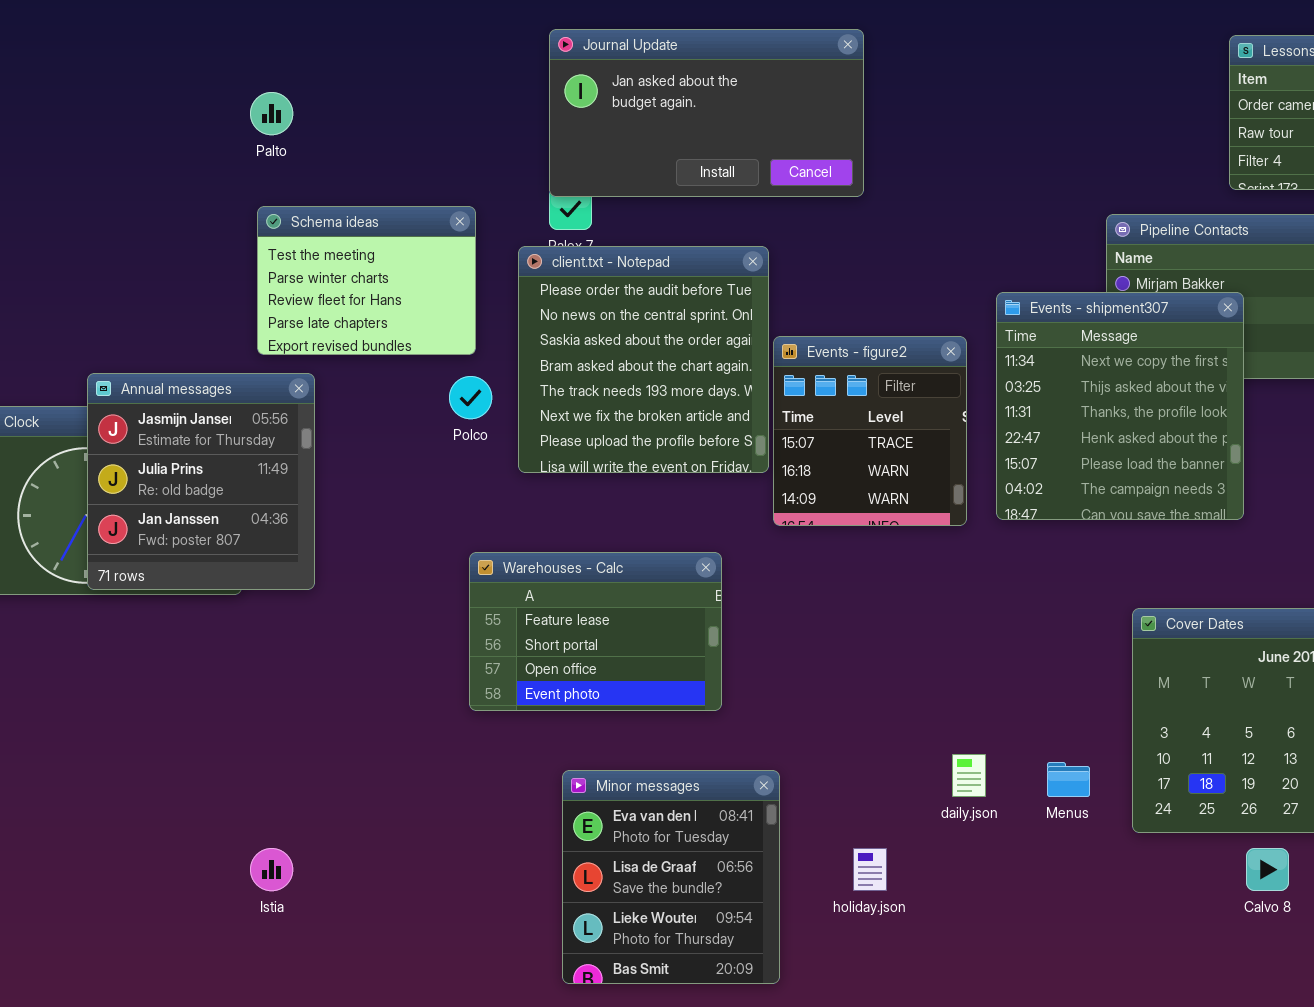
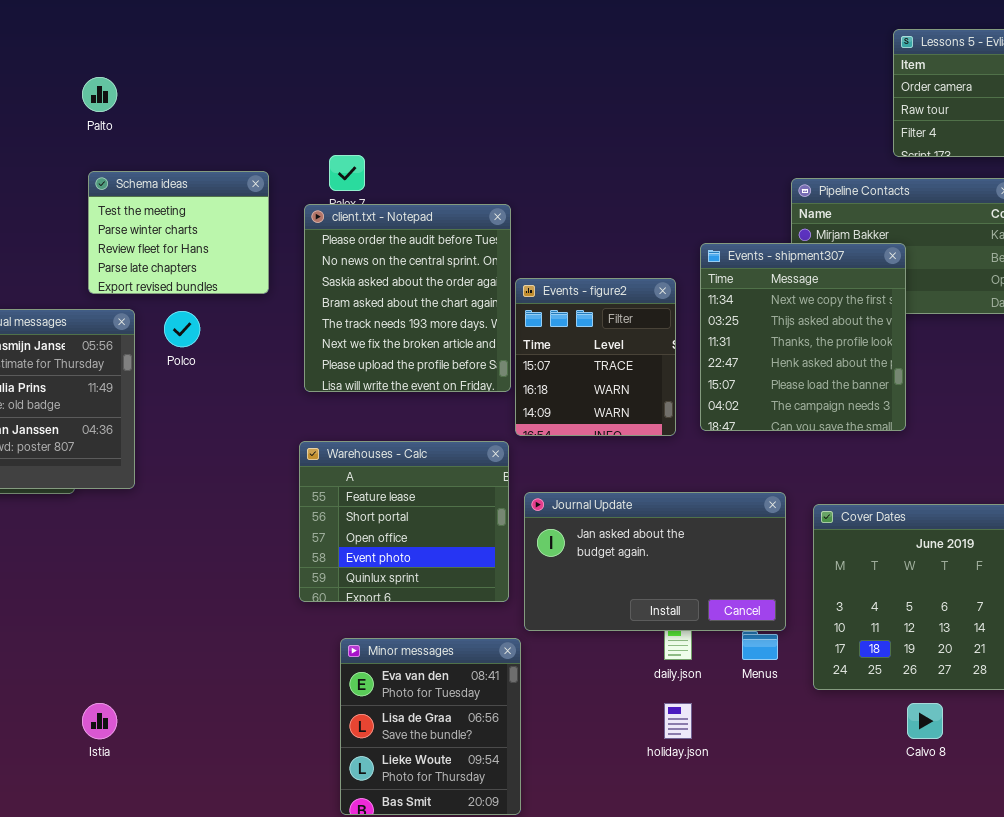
Journal Update: [549,29,864,197] -> [524,492,786,631], moved
Polco: [449,376,492,419] -> [164,311,200,347], moved
Warehouses - Calc: [469,552,722,711] -> [299,441,509,602], moved, resized
holiday.json: [853,848,887,891] -> [664,703,692,739], moved

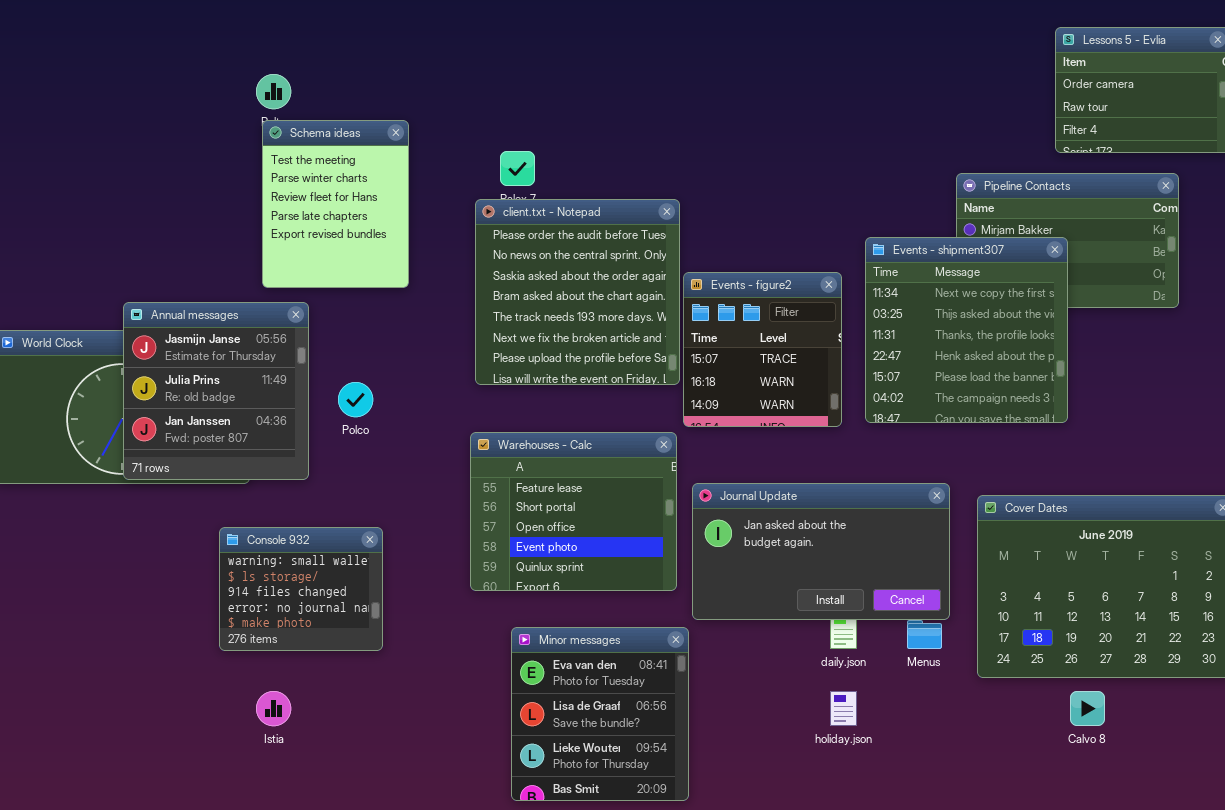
Schema ideas: [88,171,269,294] -> [262,120,409,288], resized
Polco: [164,311,200,347] -> [338,382,373,417], moved
Console 932: none -> [219,527,383,651], opened

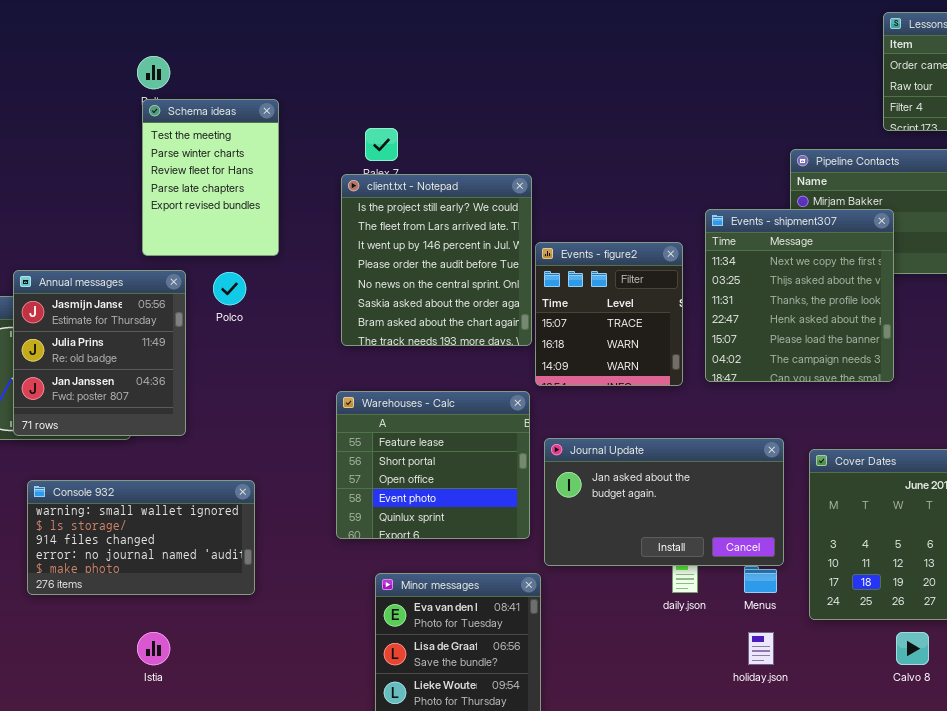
client.txt - Notepad: [475,199,680,385] -> [341,174,532,346], scrolled up 3 rows
Polco: [338,382,373,417] -> [213,272,246,305], moved
Console 932: [219,527,383,651] -> [27,480,255,595], resized
holiday.json: [830,691,857,726] -> [748,632,774,665], moved

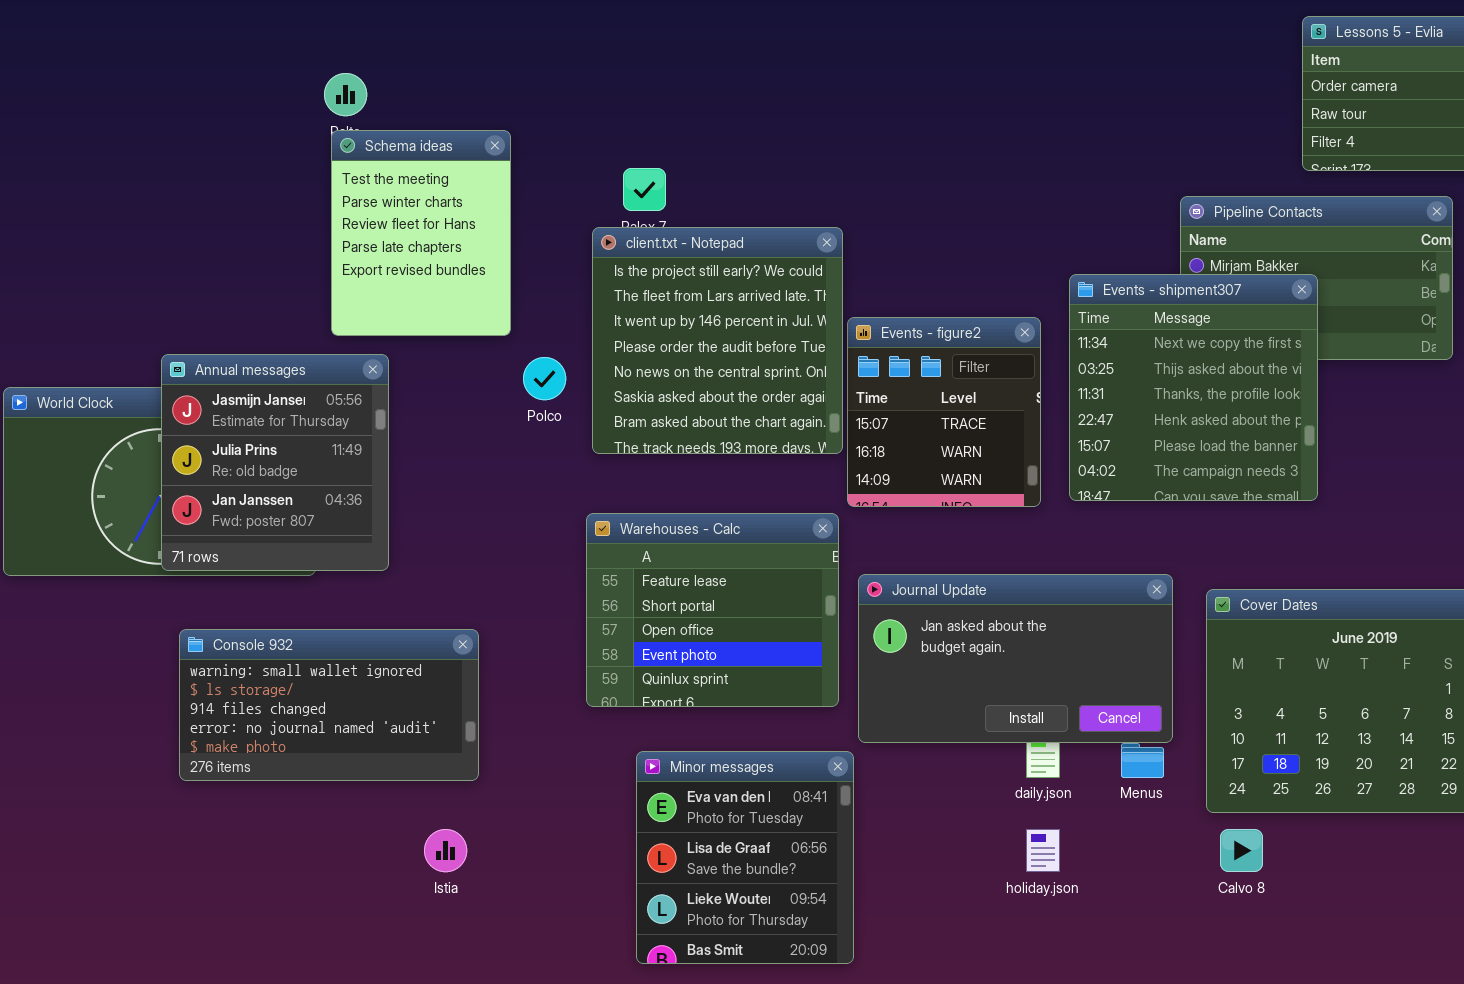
Polco: [213,272,246,305] -> [523,357,566,400], moved
Istia: [137,632,170,665] -> [424,829,467,872], moved
holiday.json: [748,632,774,665] -> [1026,829,1060,872], moved
Calvo 8: [896,632,929,665] -> [1220,829,1263,872], moved

